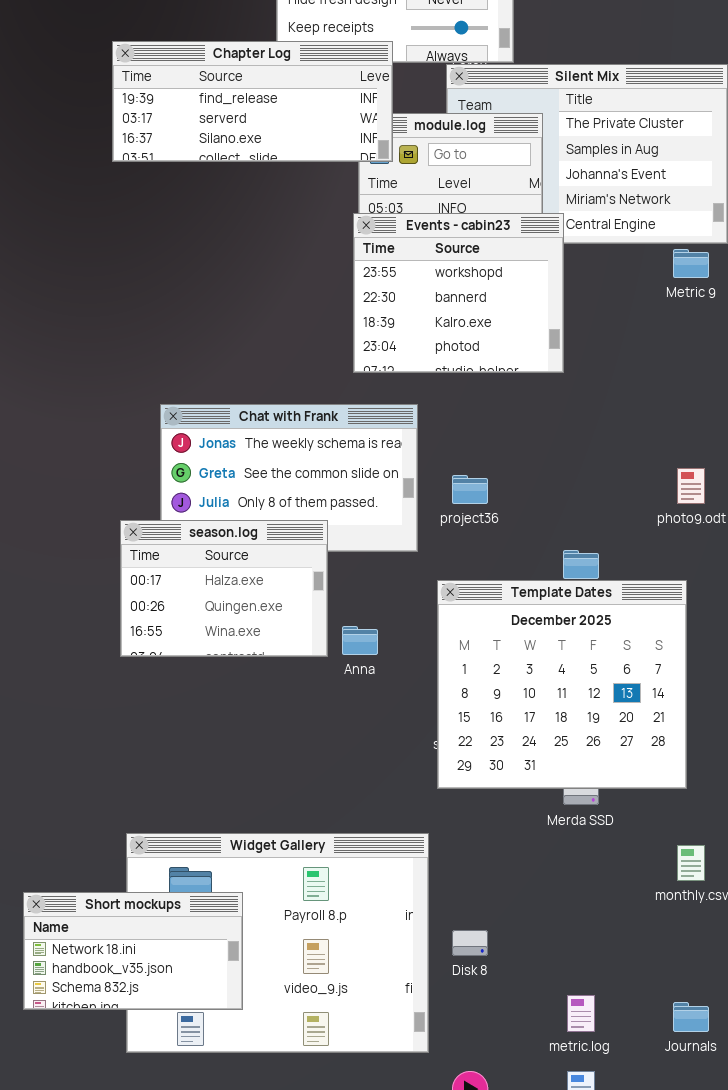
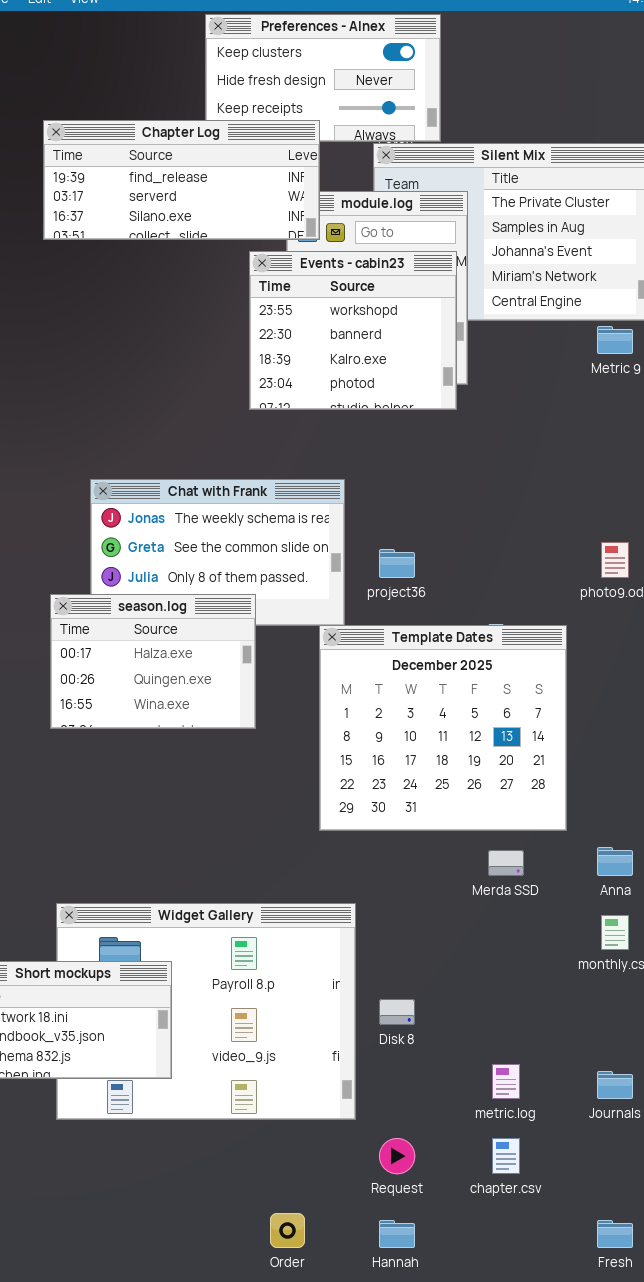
Events - cabin23: [353,213,564,373] -> [249,251,457,410], moved
Template Dates: [437,580,687,789] -> [319,625,567,831], moved
Anna: [342,626,378,655] -> [597,847,633,876], moved

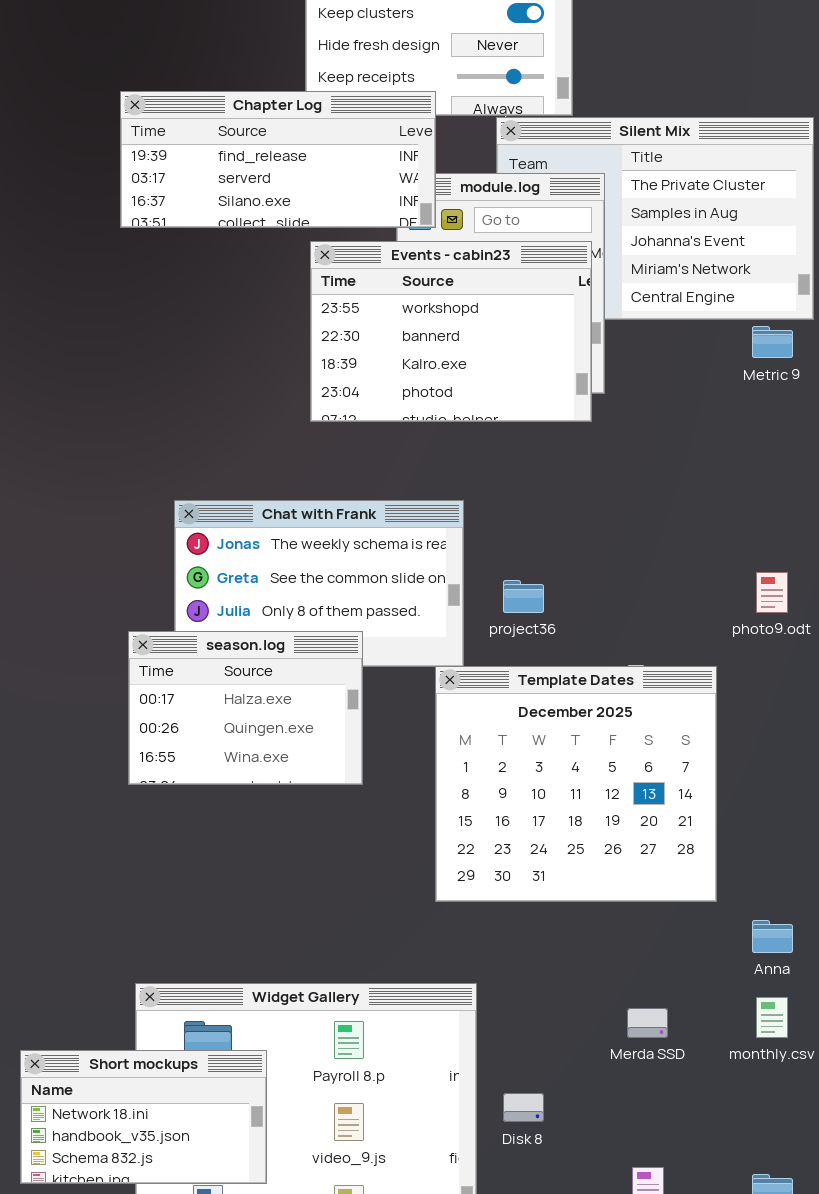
Events - cabin23: [249,251,457,410] -> [310,241,592,422], resized
Merda SSD: [488,850,524,876] -> [627,1008,668,1038], moved

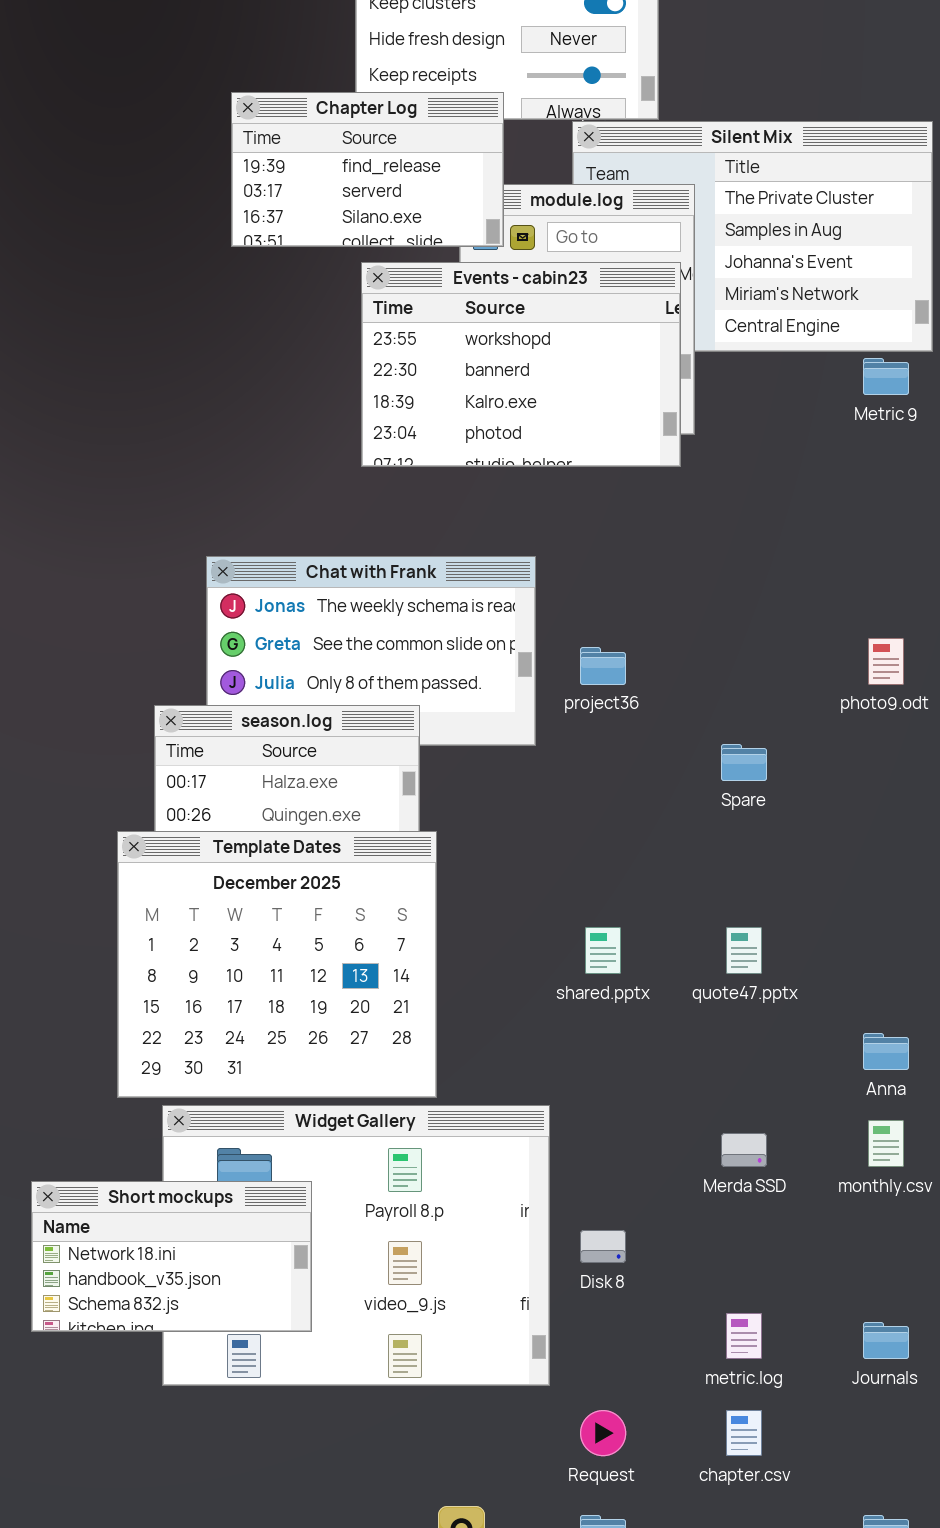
Chapter Log: [120,91,436,228] -> [231,92,504,247], resized
Template Dates: [435,666,717,902] -> [117,831,437,1098], moved

